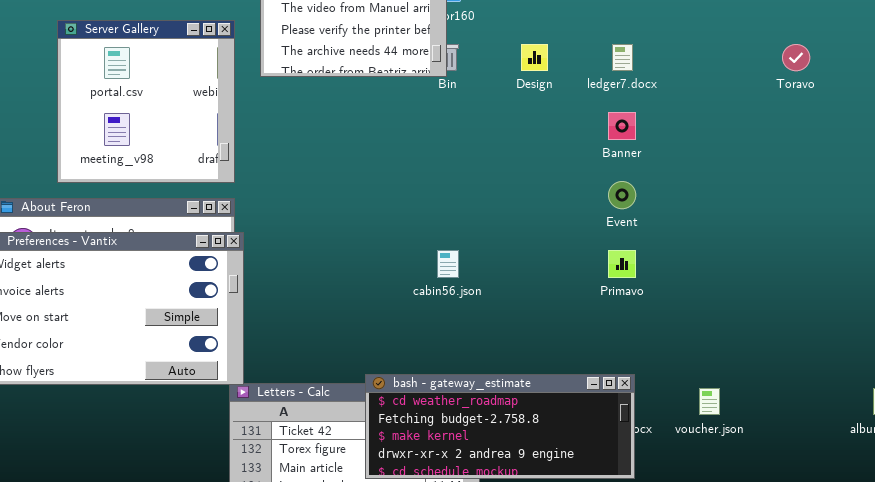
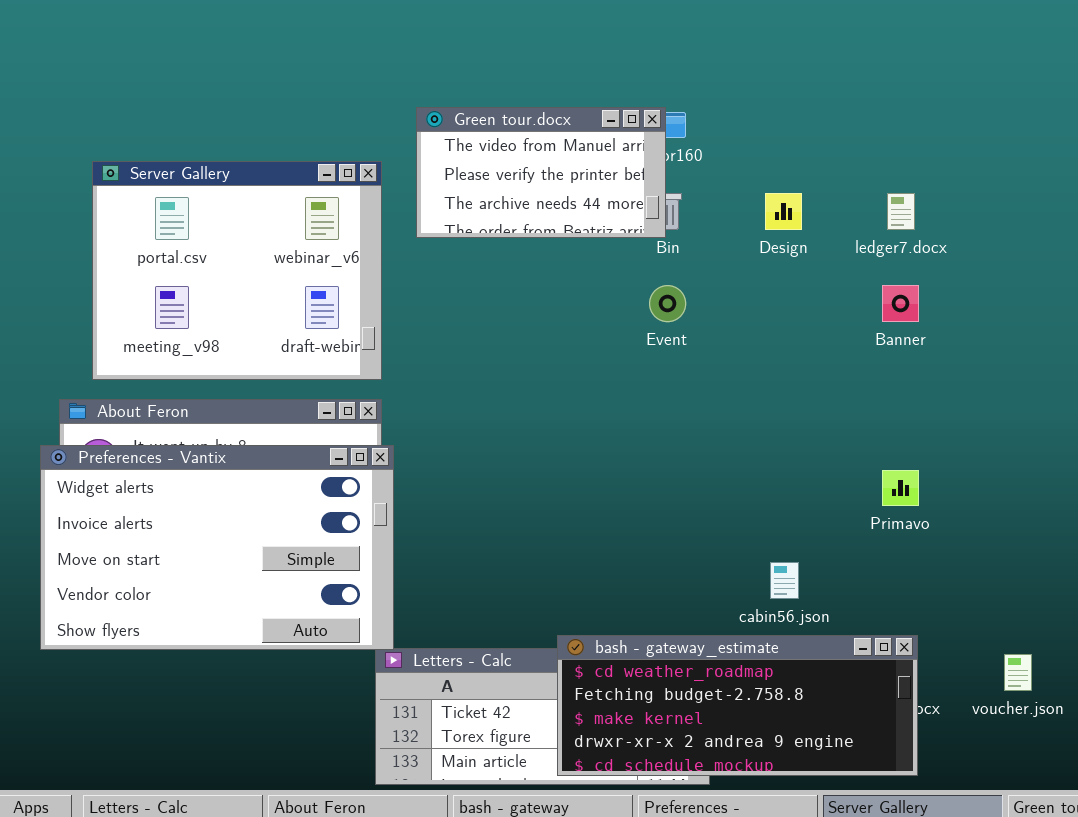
Server Gallery: [57,20,235,183] -> [92,161,382,380], resized
Event: [608,181,636,209] -> [649,285,686,322], moved
cabin56.json: [437,250,459,278] -> [770,562,799,599], moved

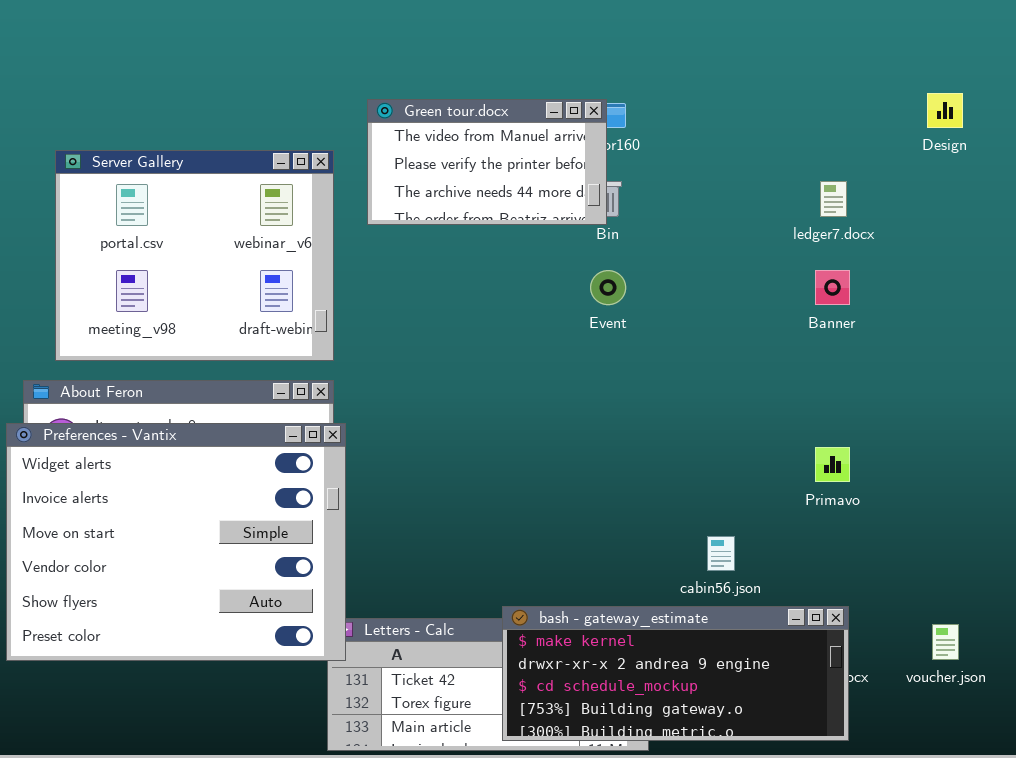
Design: [765,193,802,230] -> [927,93,963,128], moved
Preferences - Vantix: [40,445,394,650] -> [6,423,346,661], resized
bash - gateway_estimate: [557,635,918,776] -> [502,606,849,741], scrolled down 2 rows

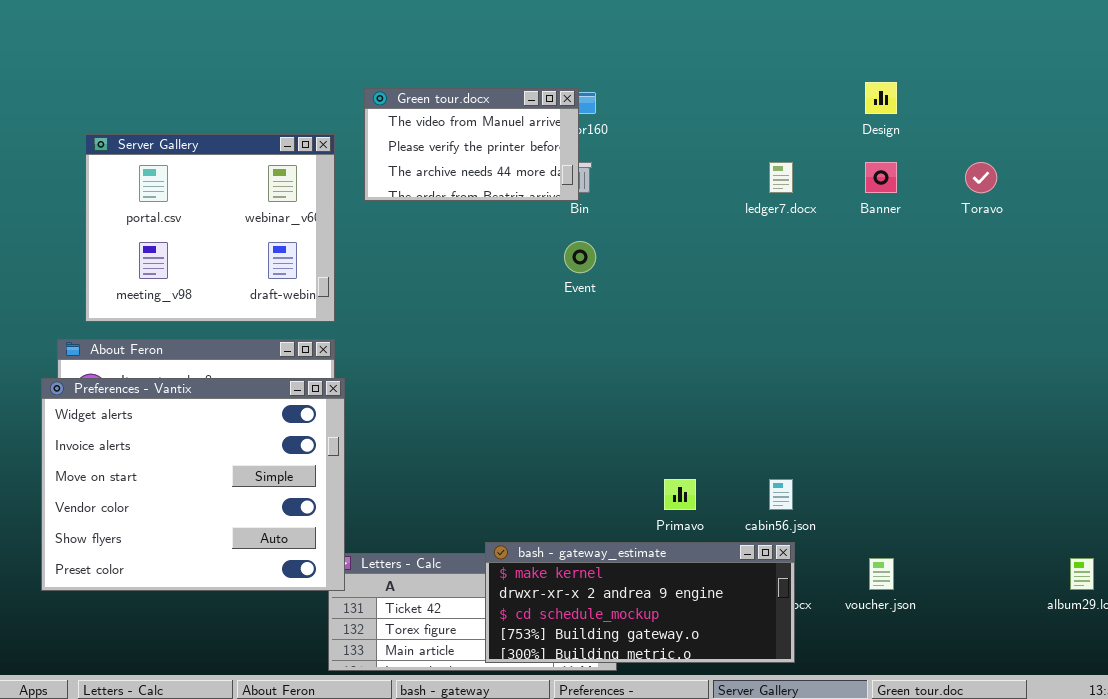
Banner: [815,270,850,305] -> [865,162,897,193], moved
Primavo: [815,447,850,482] -> [664,479,696,510], moved
cabin56.json: [707,536,735,571] -> [769,479,793,510], moved

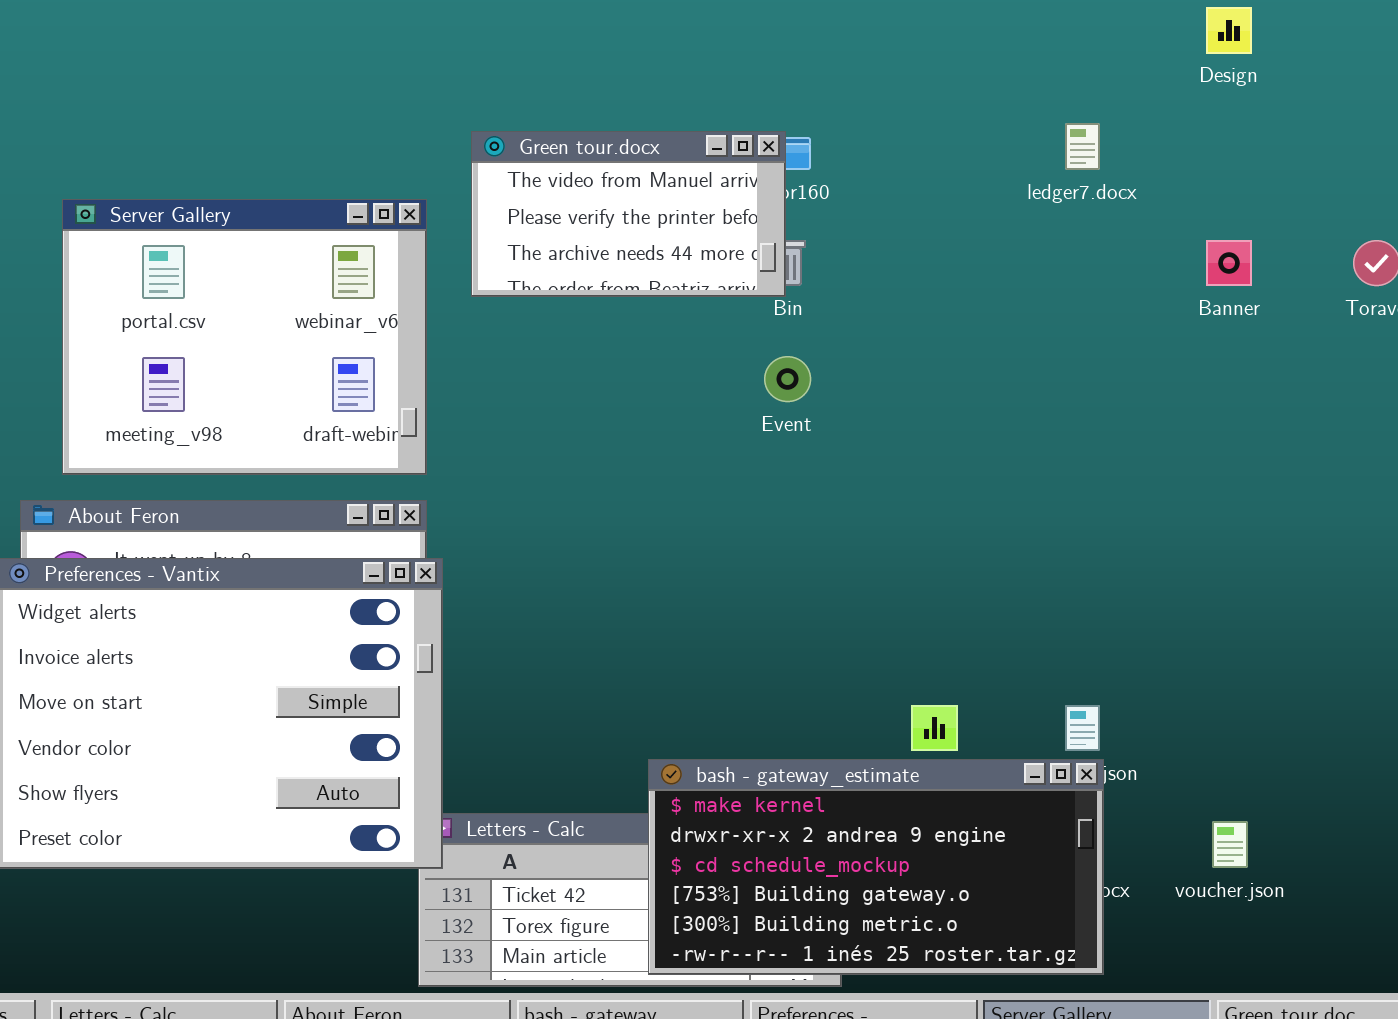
Design: [865,82,897,114] -> [1206,7,1252,54], moved
ledger7.docx: [769,162,793,193] -> [1065,123,1100,170], moved
bash - gateway_estimate: [485,542,795,663] -> [648,759,1104,975], resized

